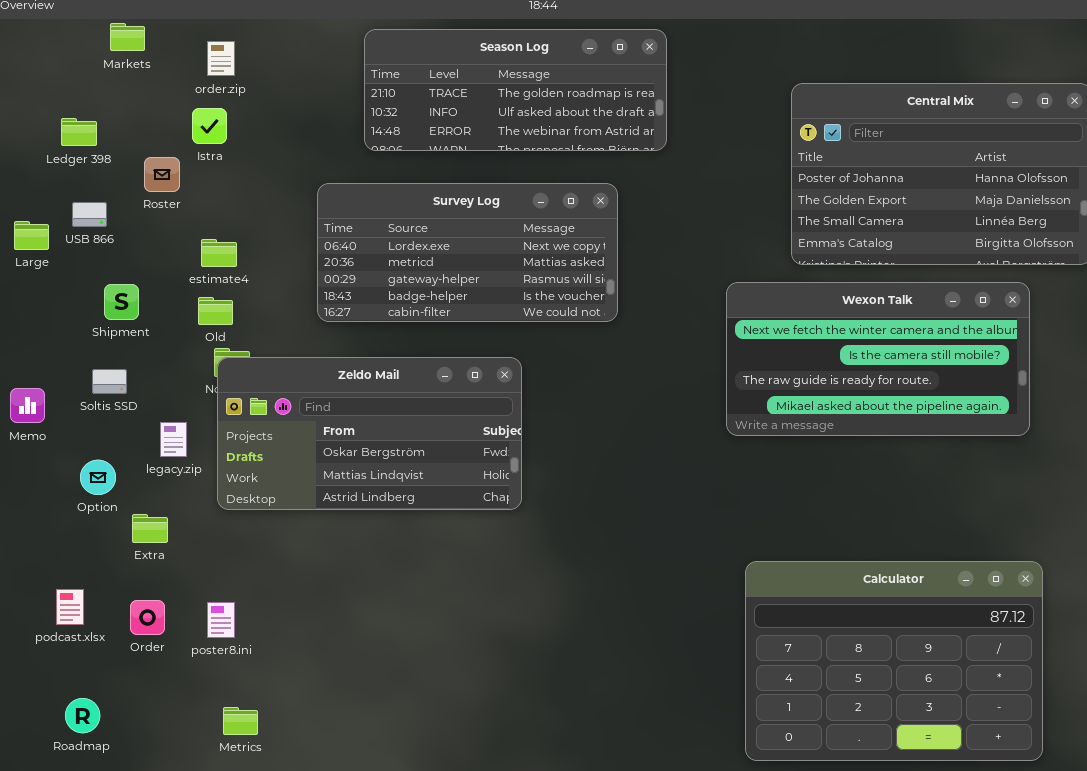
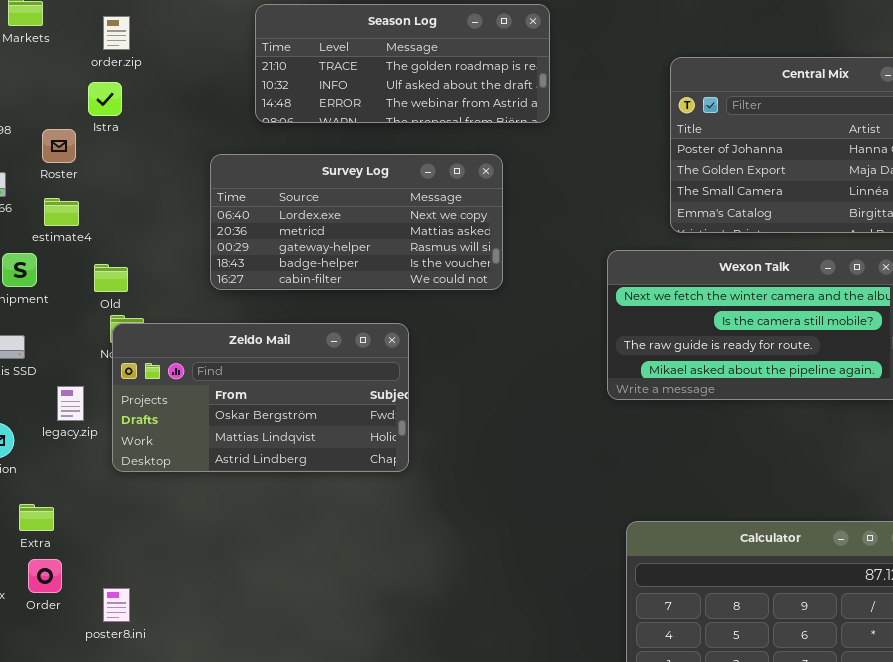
estimate4: [201,239,237,267] -> [44,198,79,226], moved
Extra: [132,514,168,543] -> [19,504,54,531], moved
poster8.ini: [207,602,235,638] -> [103,588,130,622], moved

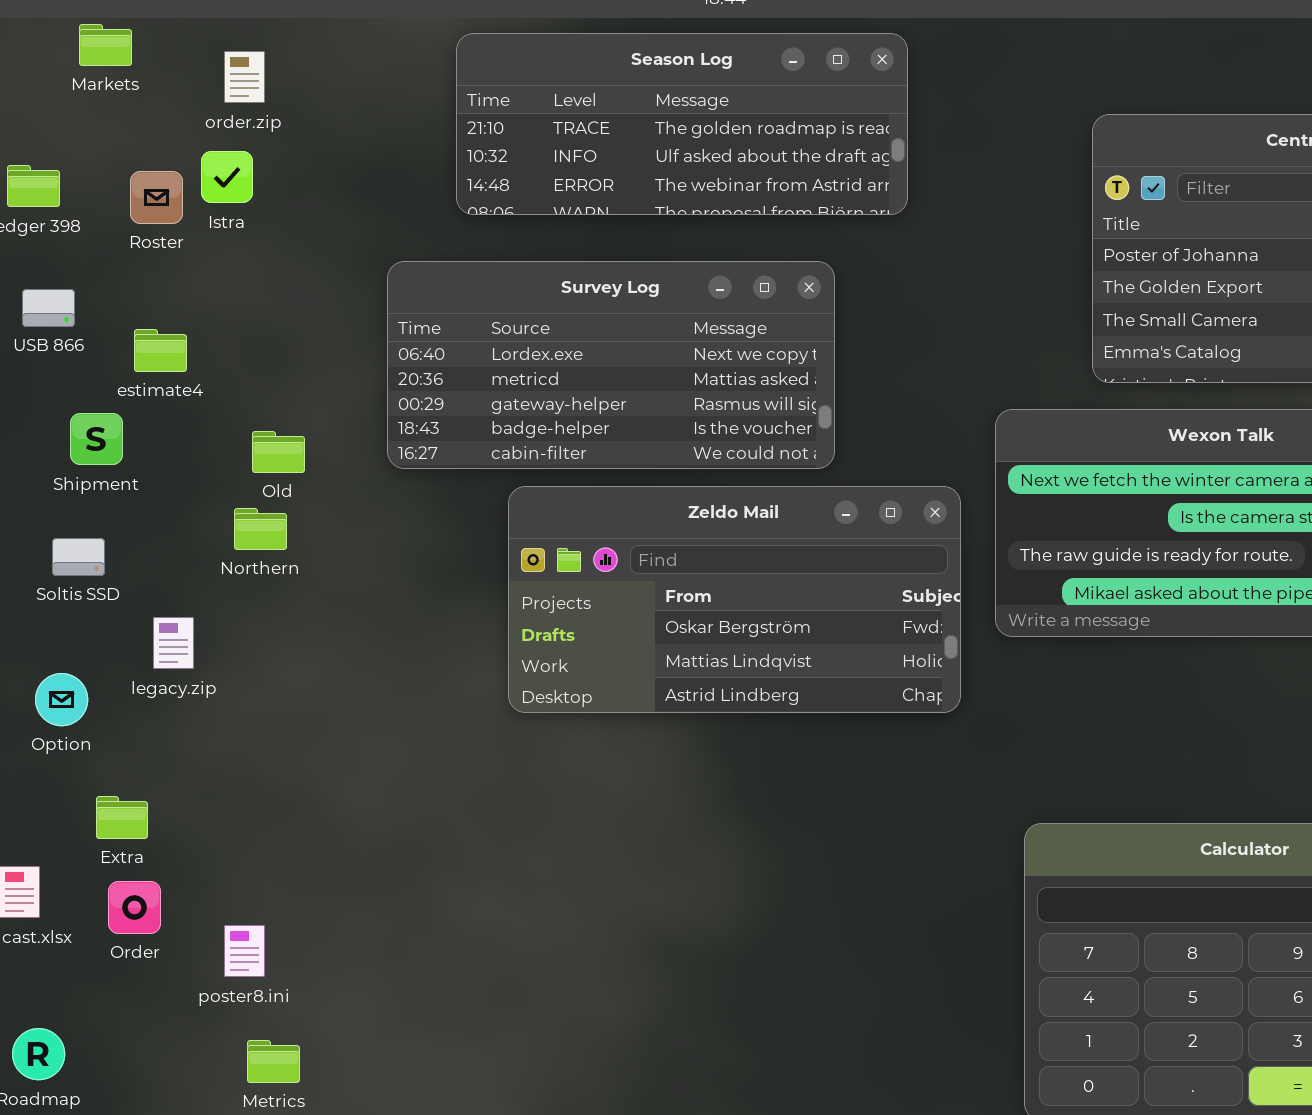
Roster: [42,129,76,163] -> [130,171,183,224], moved
Old: [94,264,128,292] -> [252,431,305,473], moved
Zeldo Mail: [112,323,409,472] -> [508,486,961,713], moved

